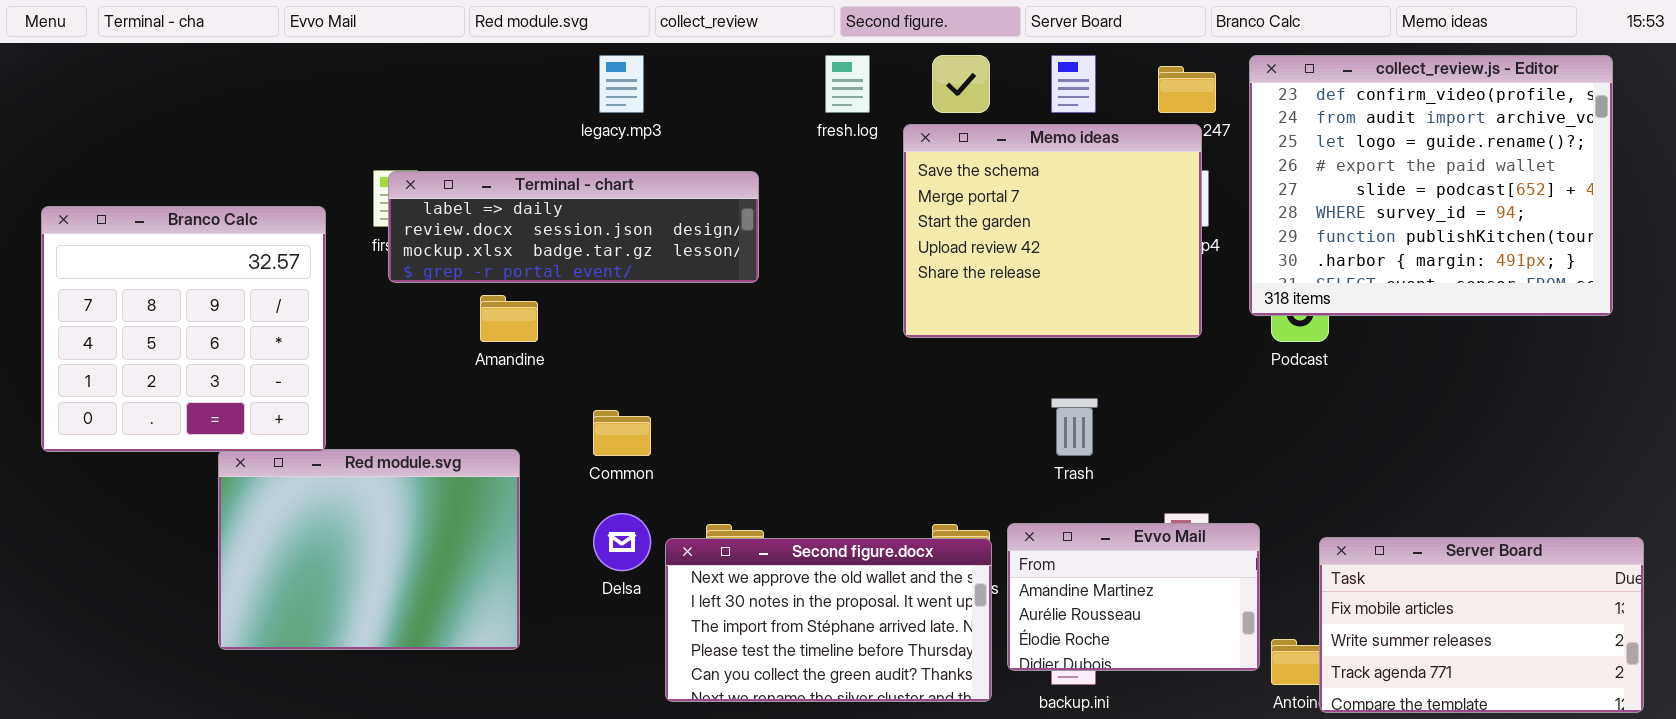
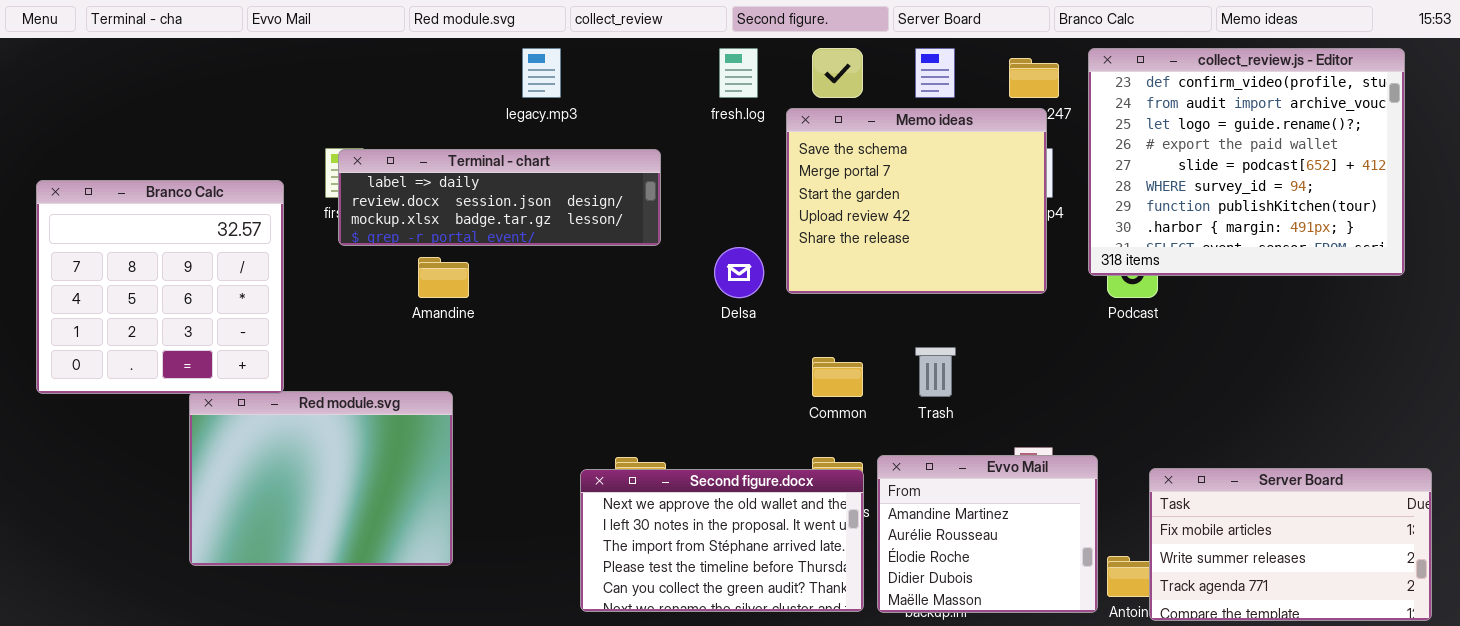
Common: [593,410,651,456] -> [812,357,863,397], moved
Delsa: [593,513,651,571] -> [714,247,764,298], moved
Evvo Mail: [1007,523,1260,671] -> [877,455,1098,613], resized

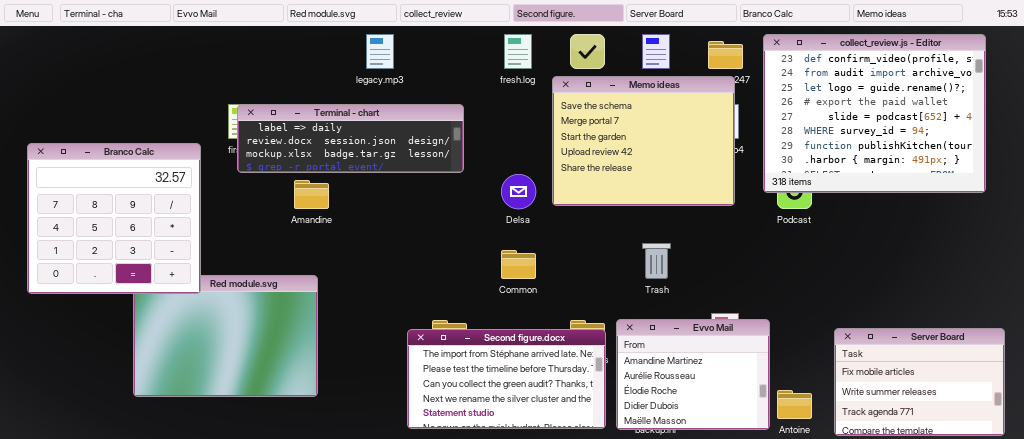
Branco Calc: [36,180,284,394] -> [27,143,201,294], moved
Common: [812,357,863,397] -> [501,250,536,279], moved
Server Board: [1149,468,1432,621] -> [834,328,1005,436], resized
Second figure.docx: [580,469,864,612] -> [407,329,606,429], scrolled down 2 rows

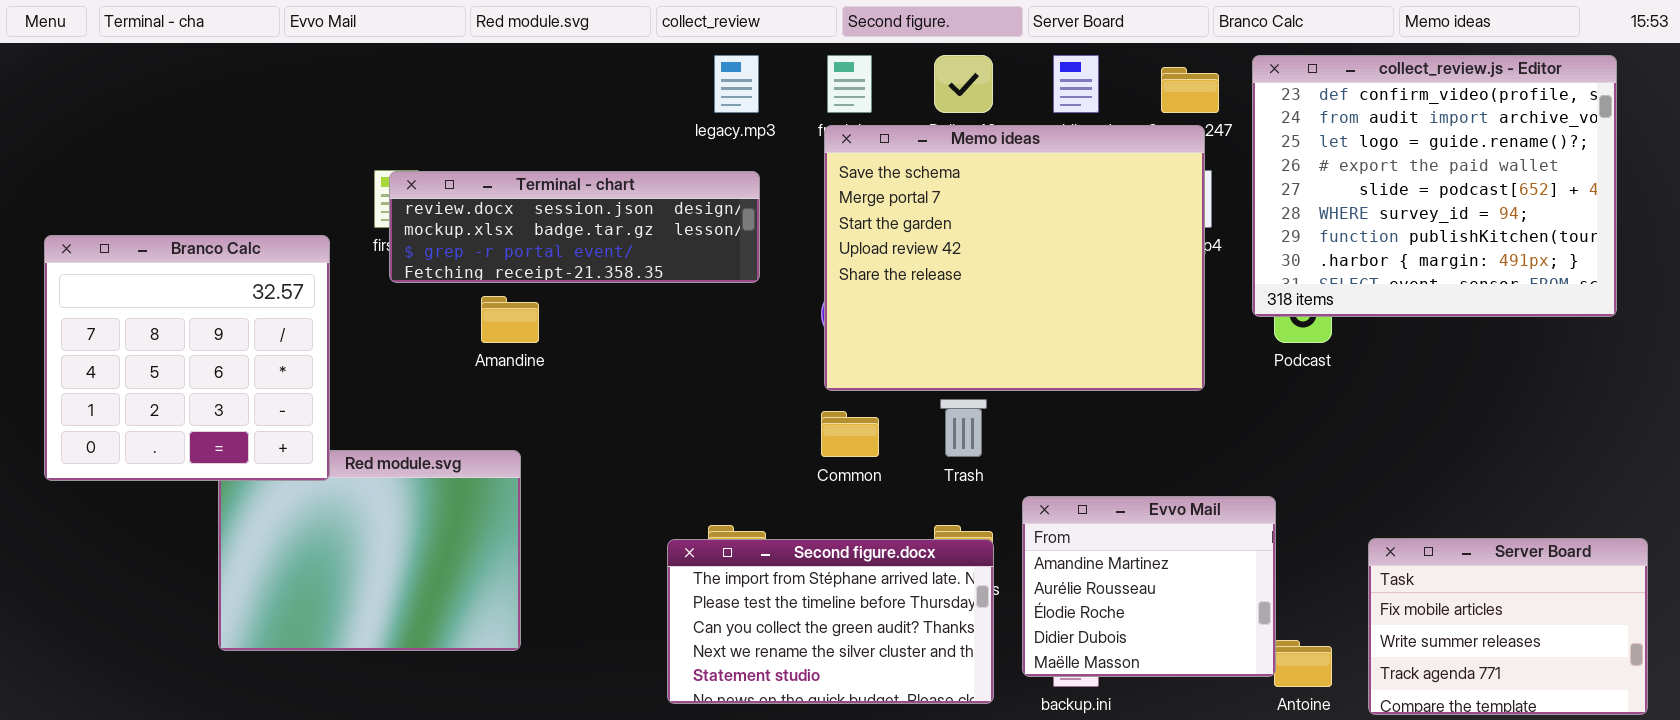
legacy.mp3: [366,34,394,69] -> [714,55,759,113], moved
Memo ideas: [552,76,735,206] -> [824,125,1205,391], resized
Terminal - chart: [237,104,464,173] -> [389,171,760,283], scrolled down 1 row
Trash: [642,243,671,279] -> [940,399,987,457], moved
Evvo Mail: [616,319,770,430] -> [1022,496,1276,677], moved

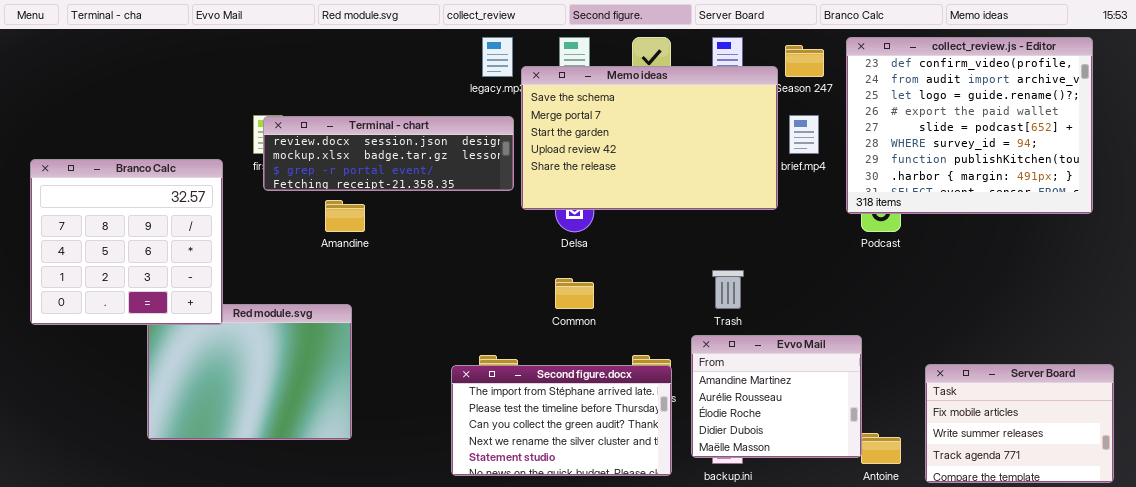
Memo ideas: [824,125,1205,391] -> [521,66,778,210], moved, resized
Trash: [940,399,987,457] -> [712,270,744,309], moved

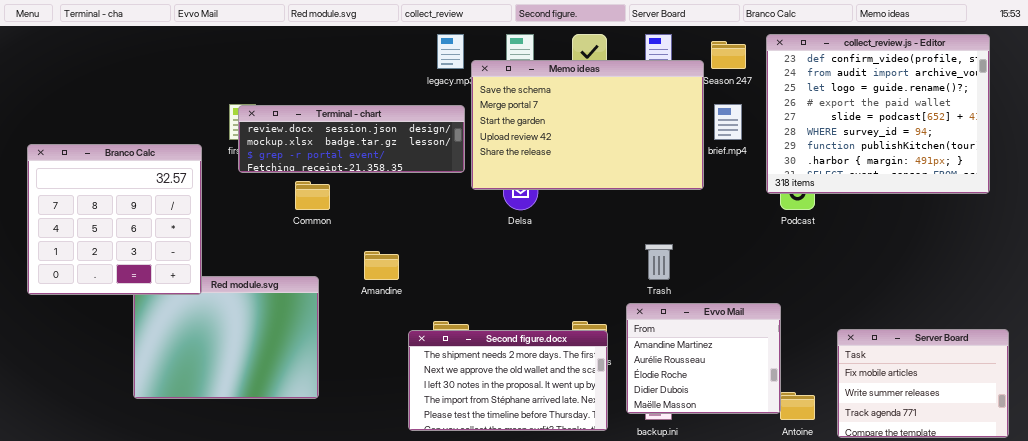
Amandine: [325,200,365,232] -> [364,251,399,280], moved
Common: [555,278,594,309] -> [295,181,330,210], moved
Second figure.docx: [451,365,672,476] -> [408,330,608,431], scrolled up 3 rows

